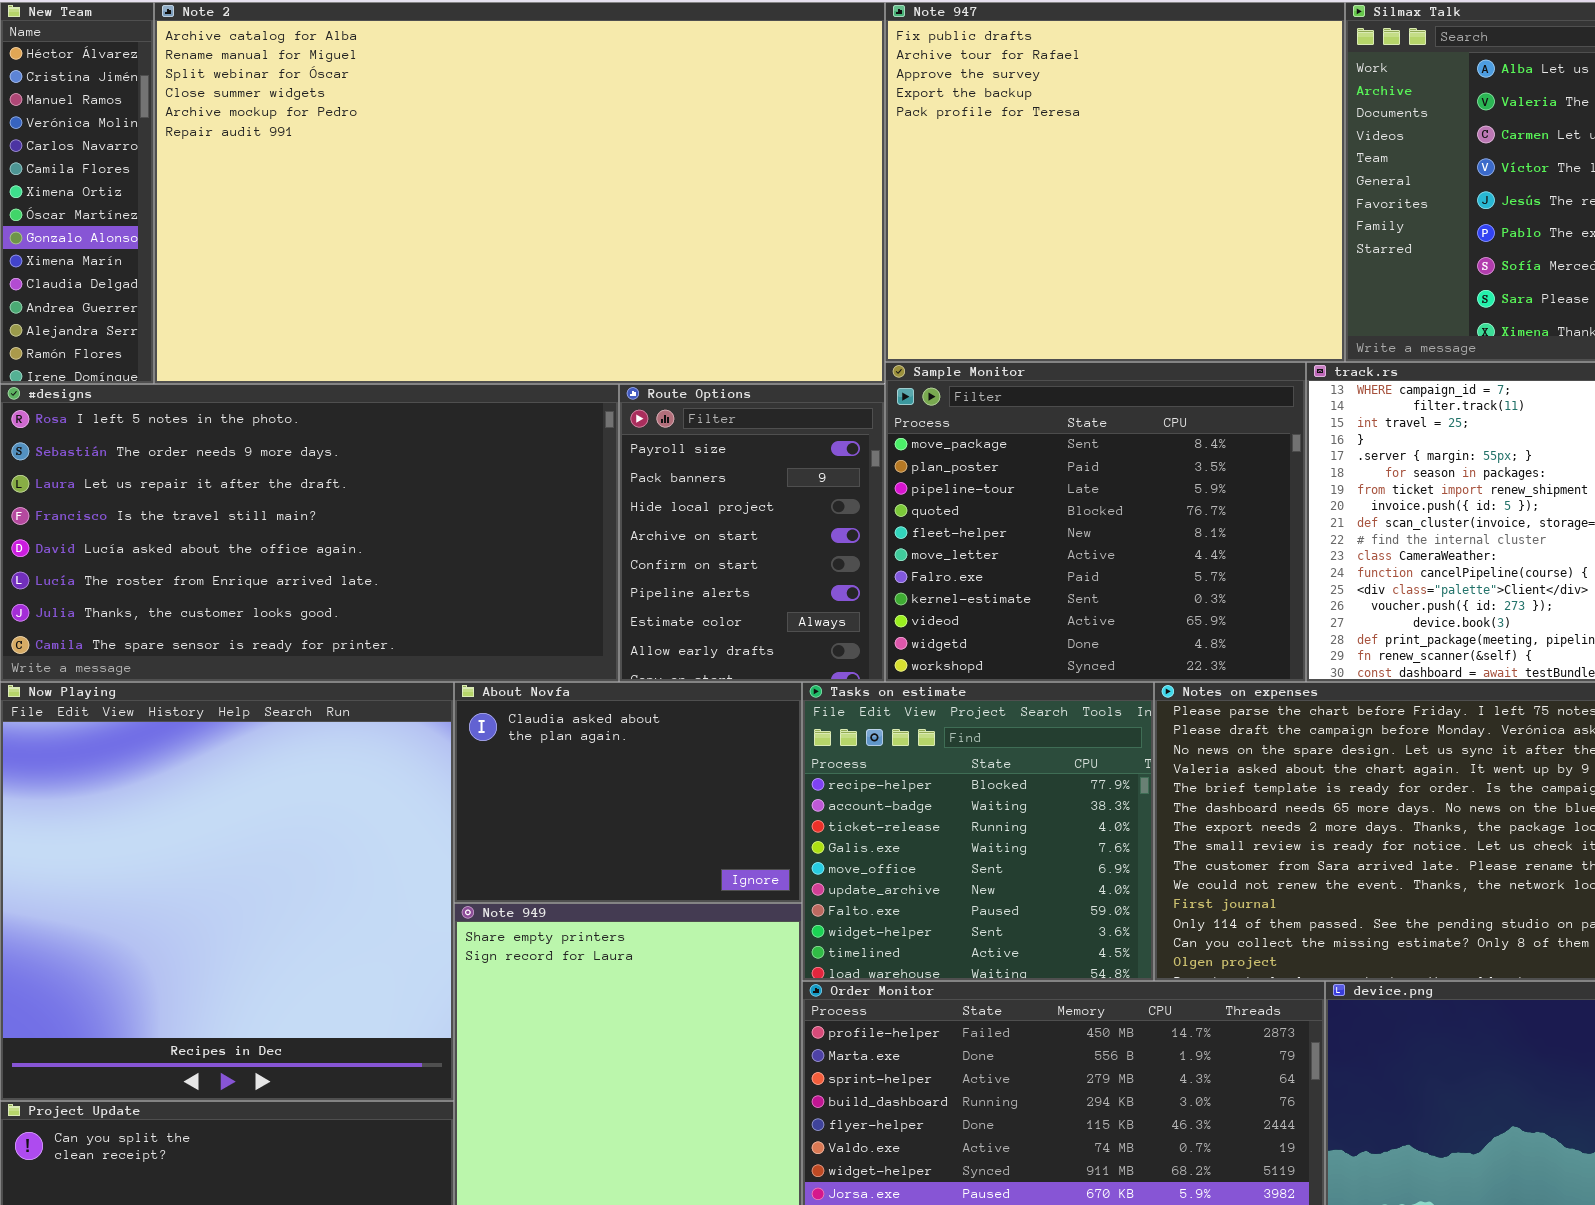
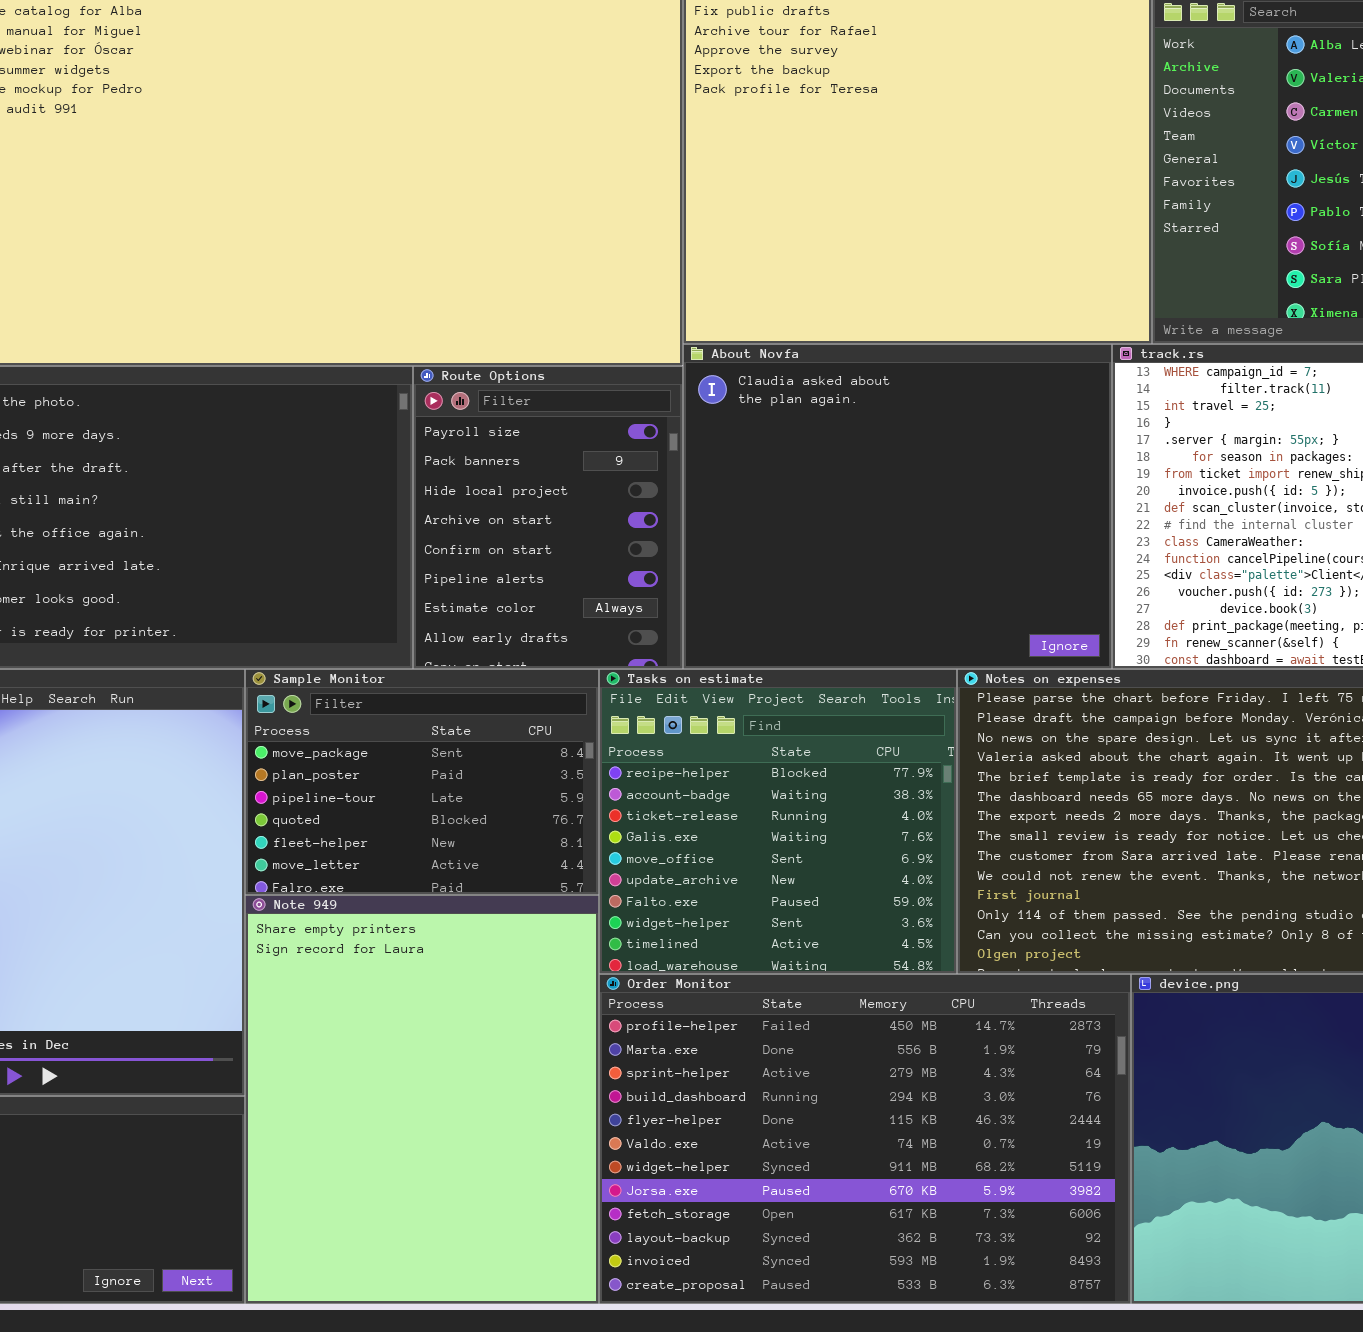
Sample Monitor: [885,362,1306,682] -> [245,669,599,895], moved, resized
About Novfa: [454,682,802,903] -> [683,344,1112,669], moved, resized

